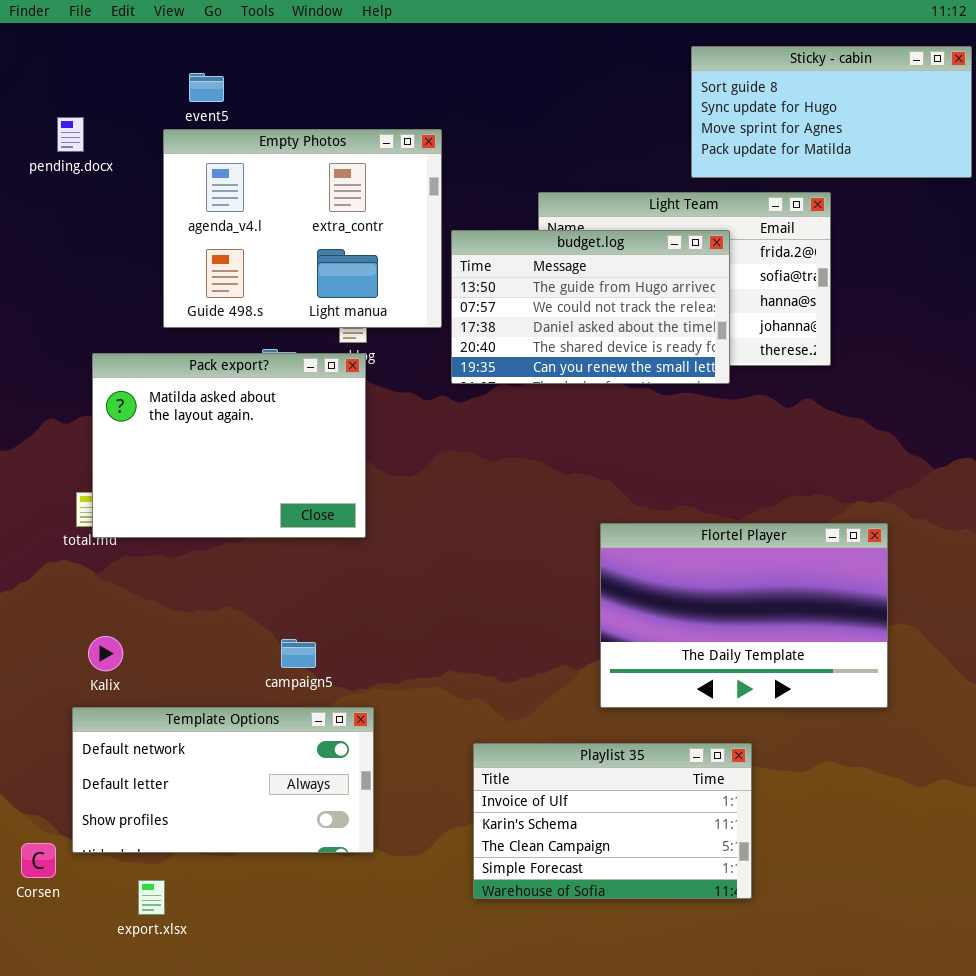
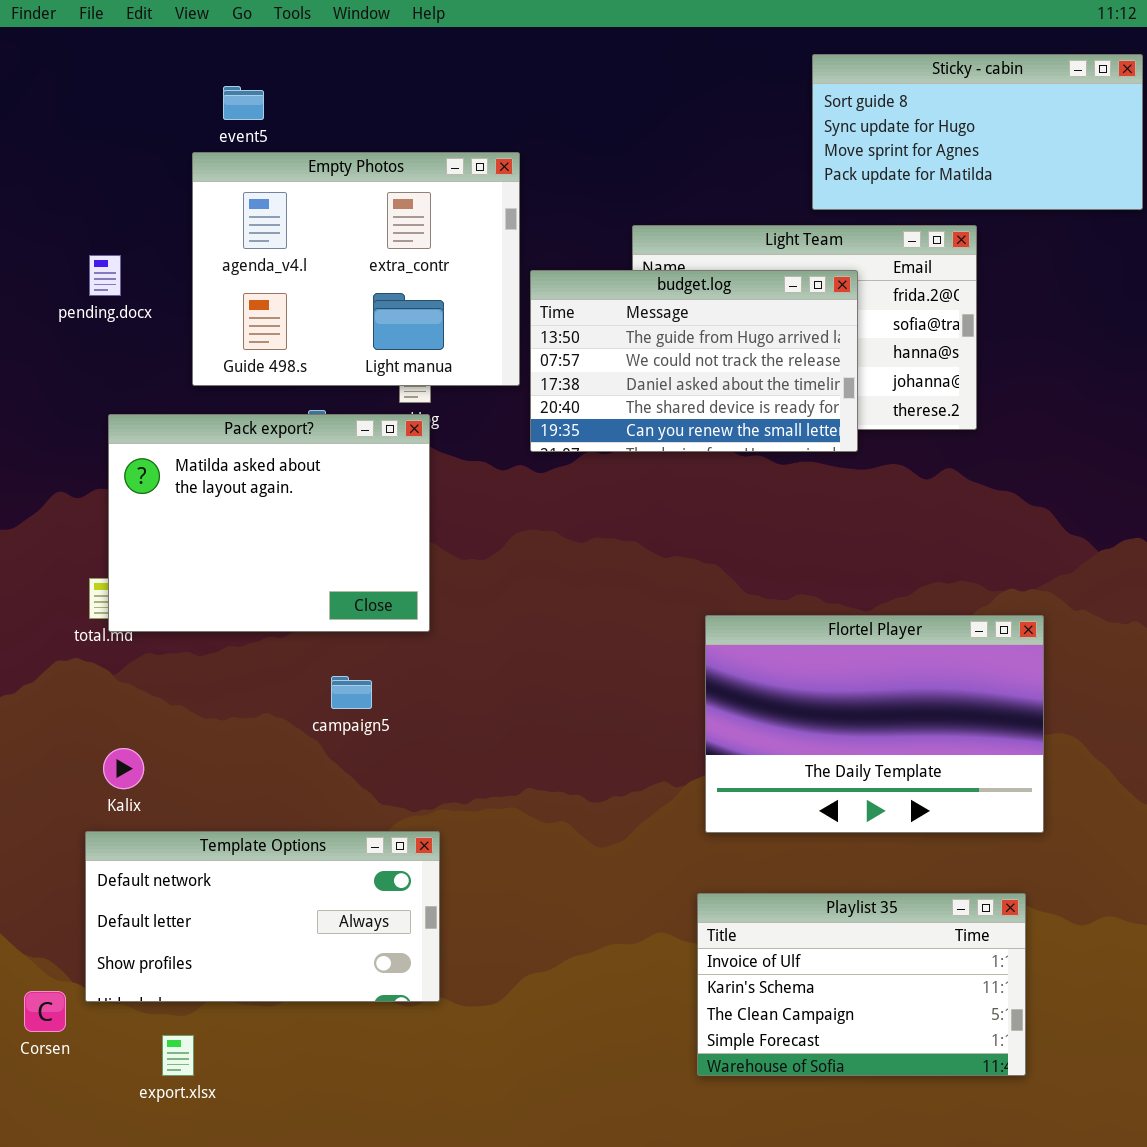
pending.docx: [57,117,84,152] -> [89,255,121,296], moved
campaign5: [281,639,316,668] -> [331,676,372,709], moved
Playlist 35: [473,743,752,899] -> [697,893,1026,1076], moved

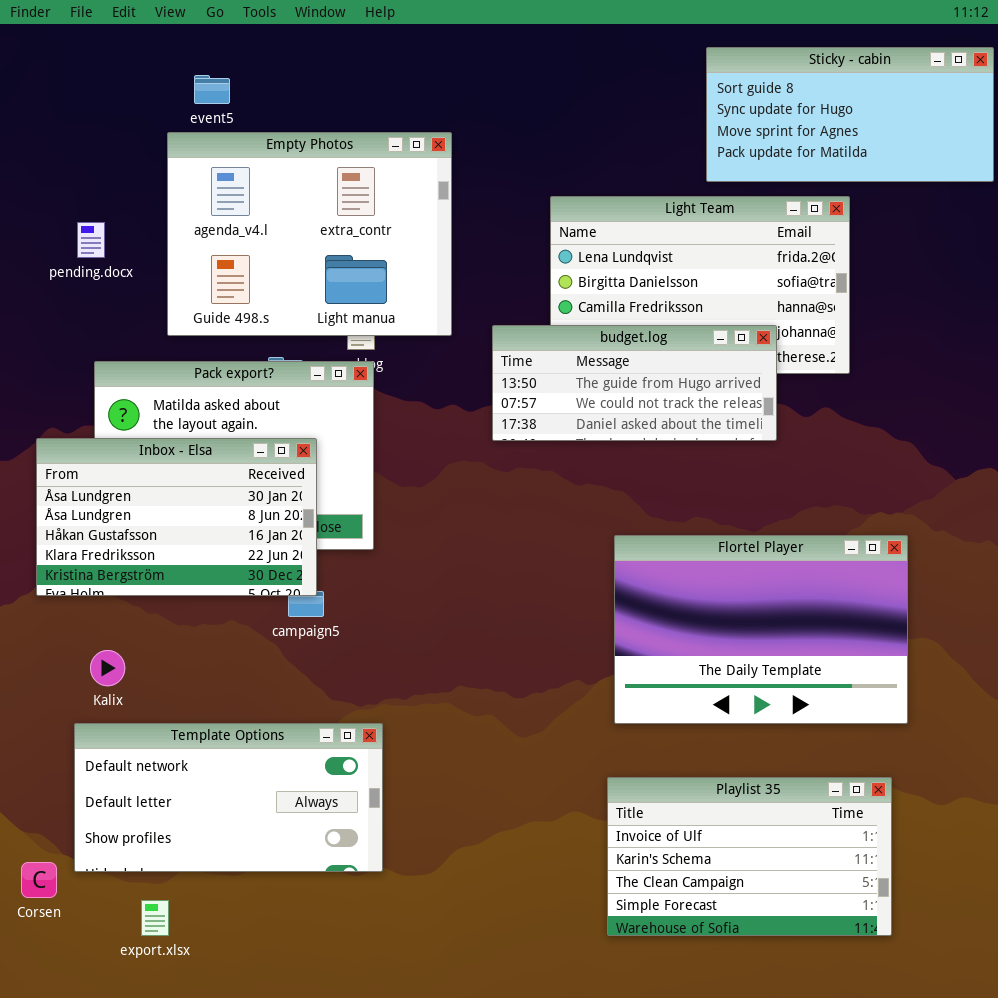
budget.log: [530,270,858,452] -> [492,325,777,441], moved, resized
Inbox - Elsa: none -> [36,438,317,596], opened

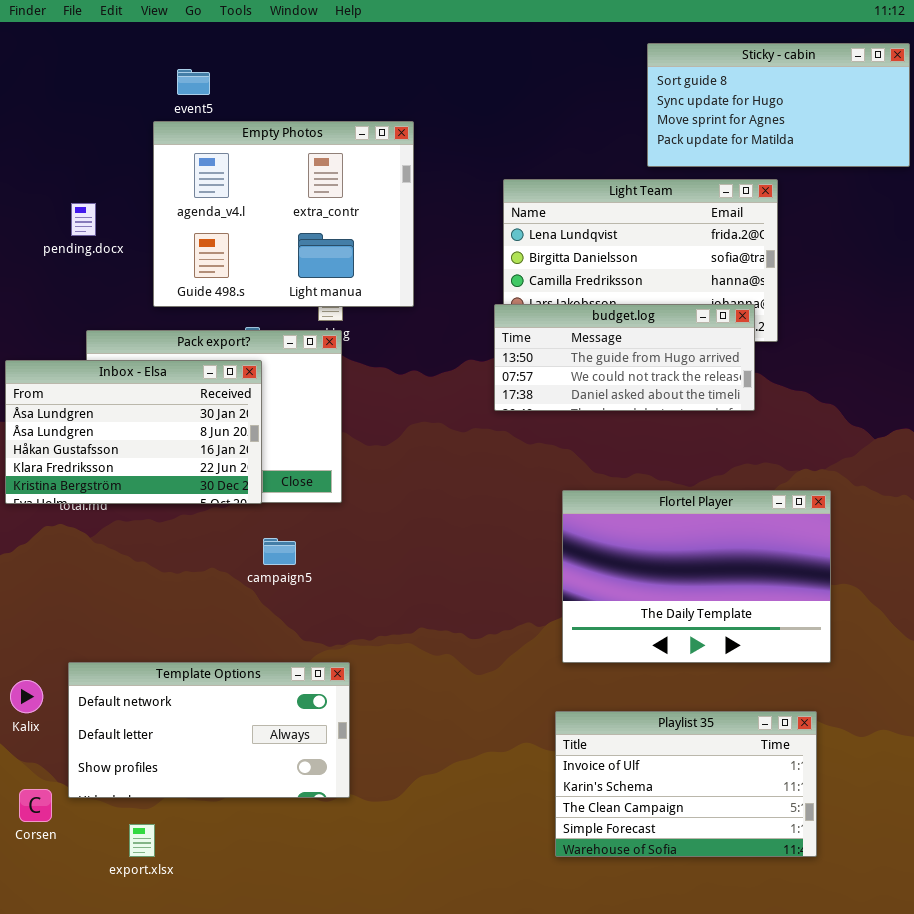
budget.log: [492,325,777,441] -> [494,304,755,411], moved
Inbox - Elsa: [36,438,317,596] -> [5,360,262,504], moved
Kalix: [90,650,125,686] -> [10,680,43,713], moved

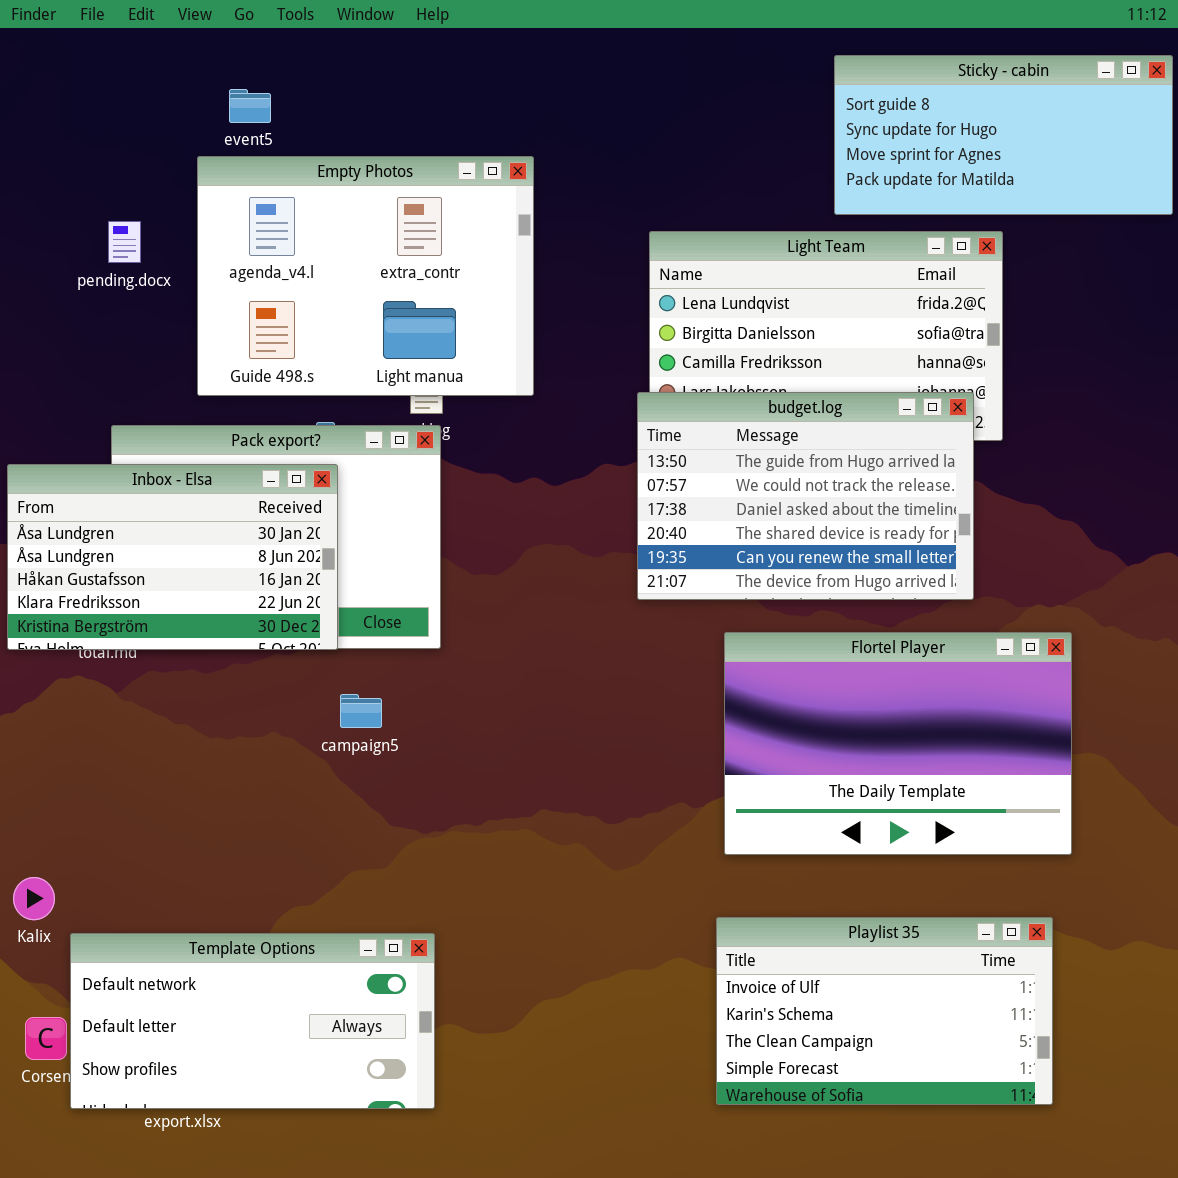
pending.docx: [71,203,96,236] -> [108,221,141,263], moved
budget.log: [494,304,755,411] -> [637,392,974,600], resized
Template Options: [68,662,350,798] -> [70,933,435,1109], moved

